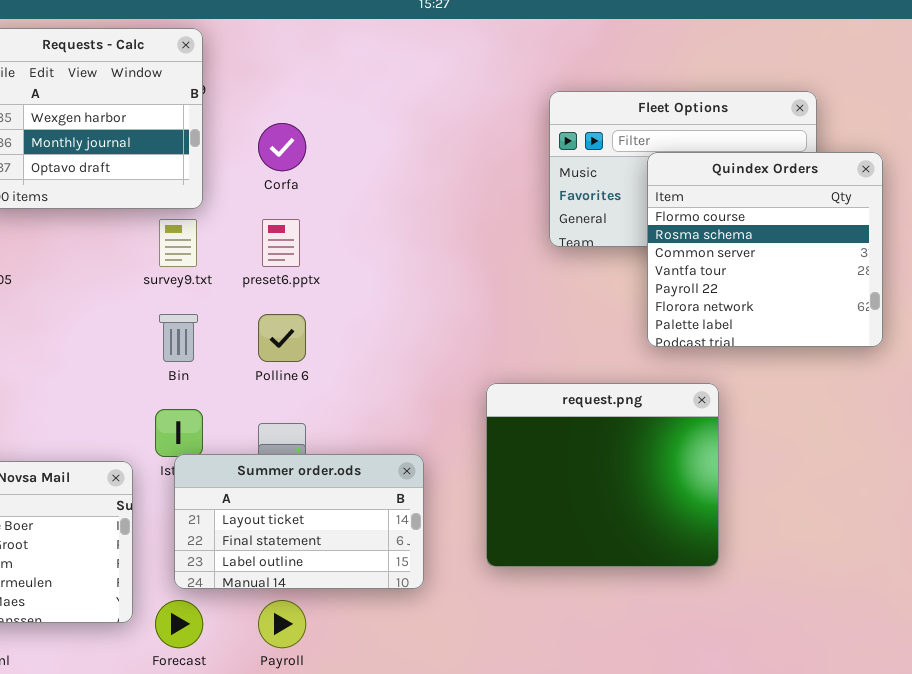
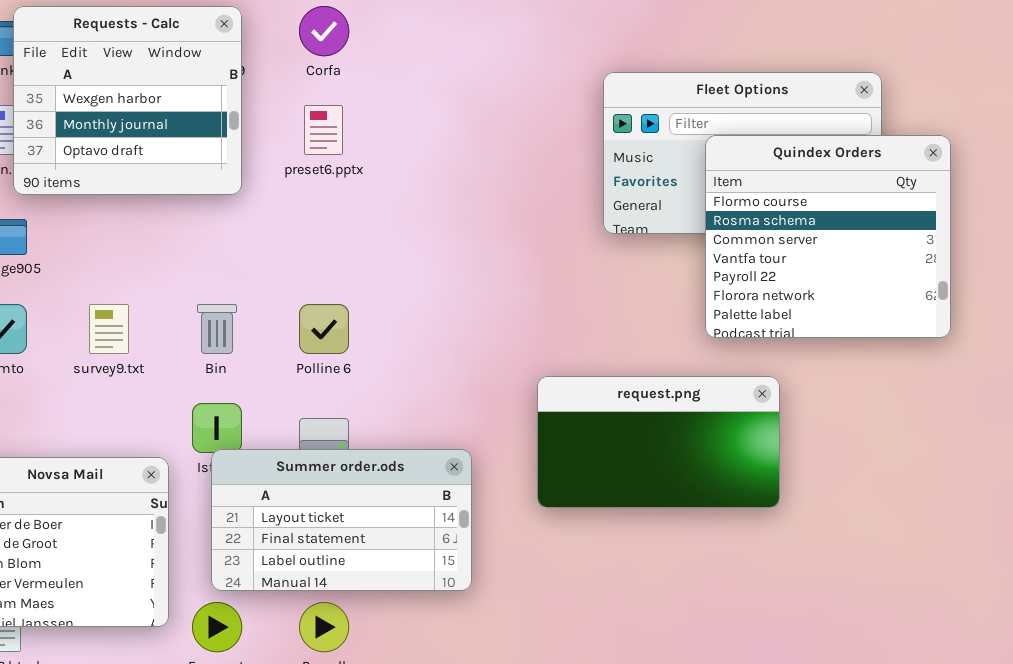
Corfa: [258,123,306,171] -> [299,6,349,56], moved
survey9.txt: [159,219,197,267] -> [89,304,129,354], moved
preset6.pptx: [262,219,300,267] -> [304,105,343,155], moved
request.png: [486,383,719,567] -> [537,376,780,508], resized

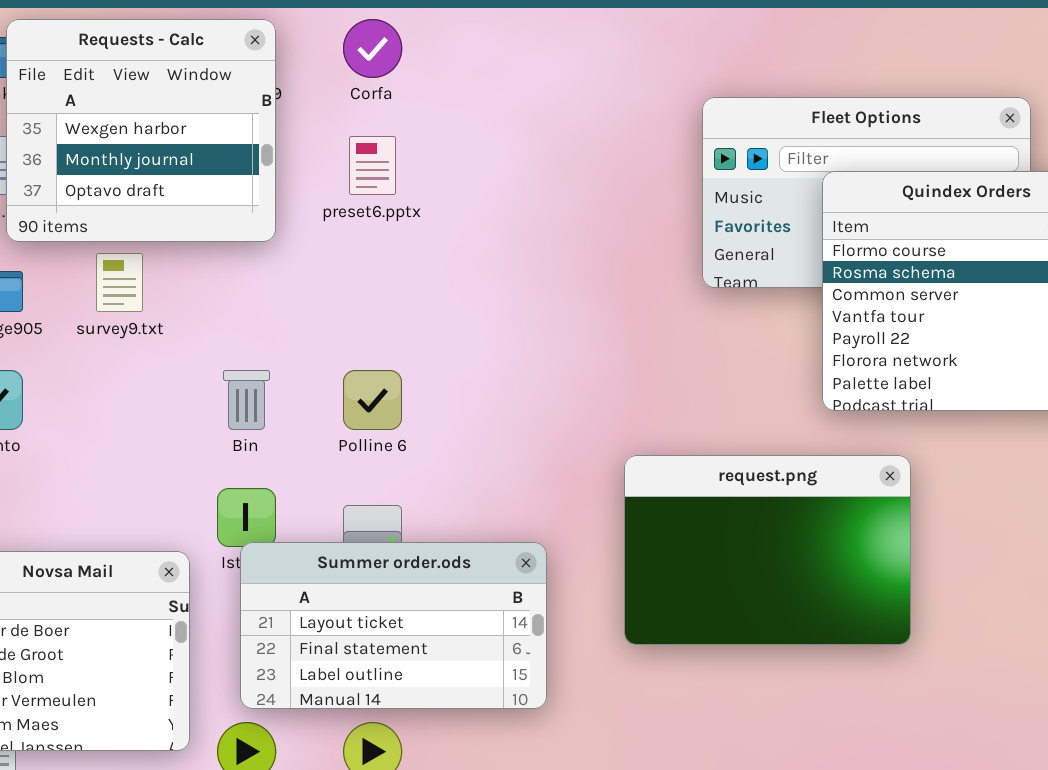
survey9.txt: [89,304,129,354] -> [96,253,143,312], moved
request.png: [537,376,780,508] -> [624,455,911,645], resized

